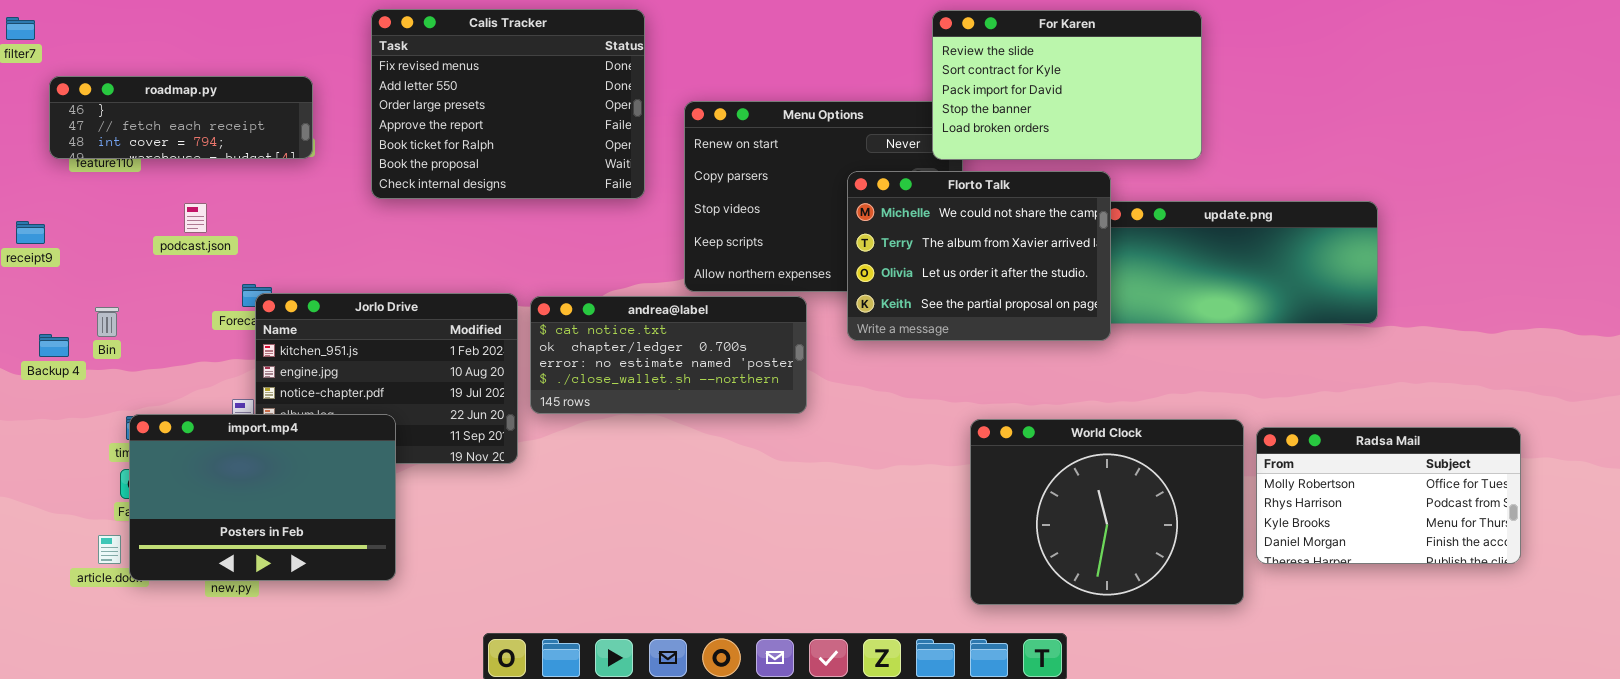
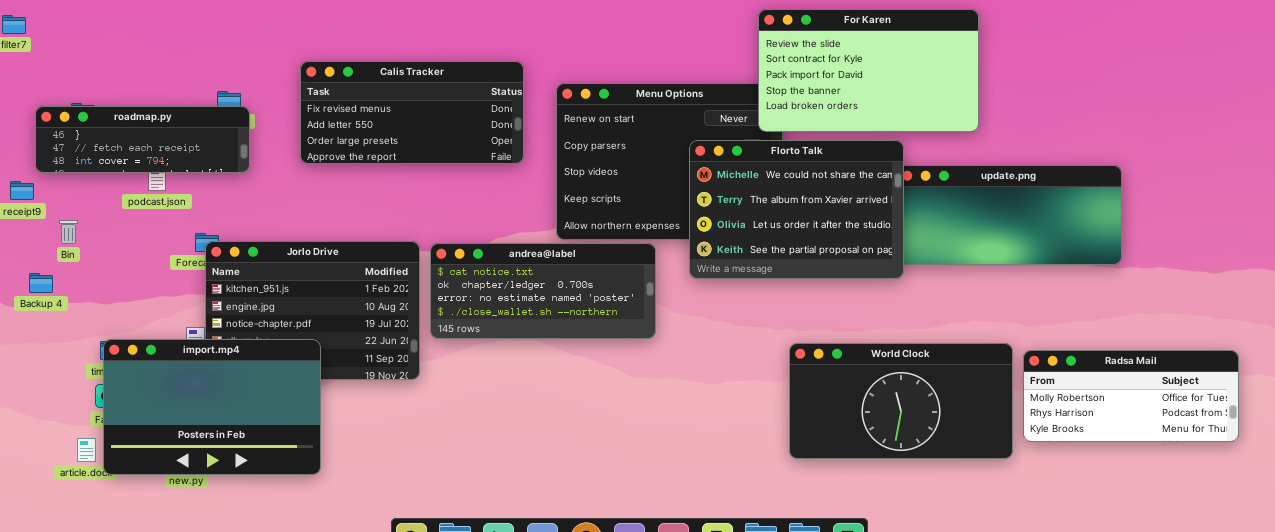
Calis Tracker: [371,9,645,199] -> [300,61,524,164], resized
roadmap.py: [49,76,313,159] -> [35,106,250,173], moved
Bin: [95,307,119,337] -> [59,220,78,244], moved
World Clock: [970,419,1244,605] -> [789,343,1013,459], resized
Radsa Mail: [1256,427,1521,564] -> [1023,350,1239,442], resized

